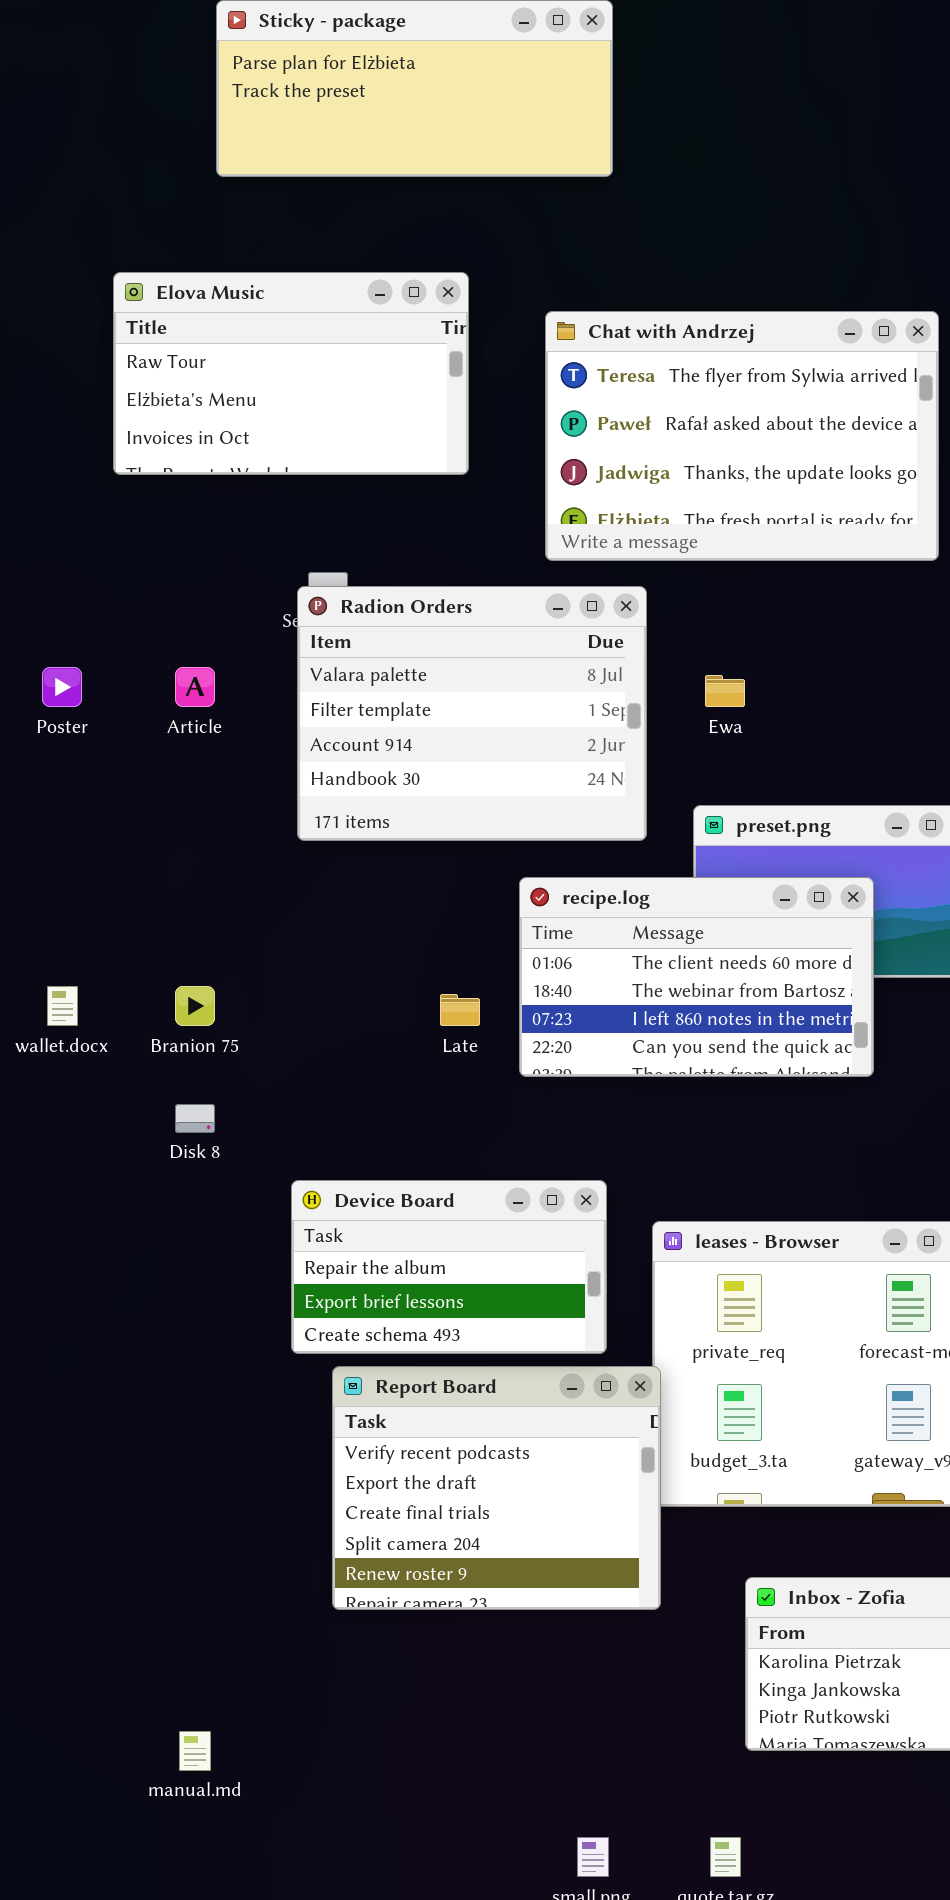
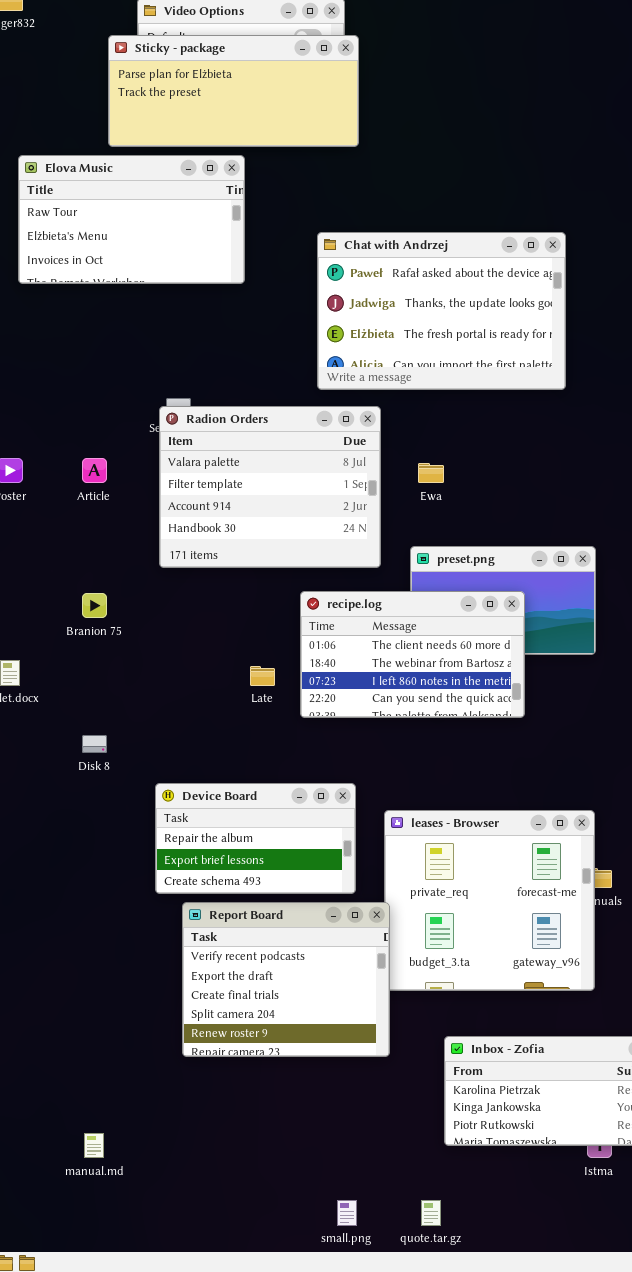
Elova Music: [113,272,469,475] -> [18,155,245,284], moved
Chat with Andrzej: [545,311,939,561] -> [317,232,566,390], scrolled down 1 row
Branion 75: [175,986,215,1026] -> [82,593,107,618], moved

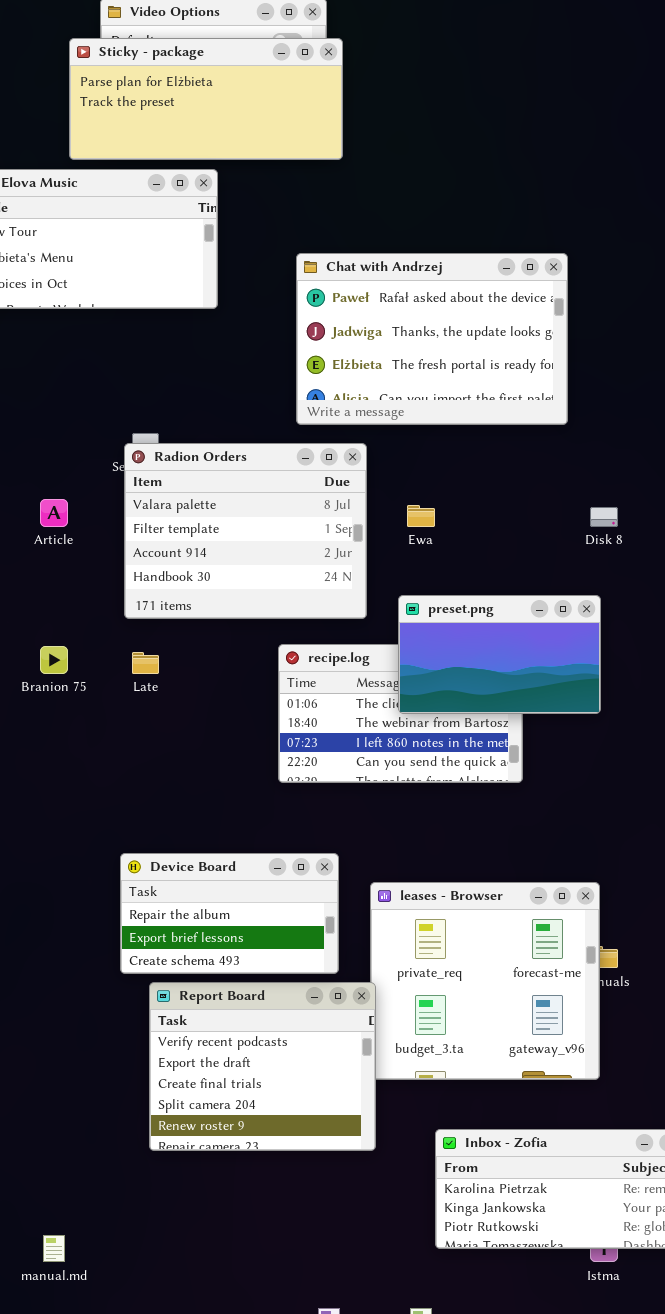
preset.png: [410,546,596,655] -> [398,595,601,714], raised
Late: [250,666,275,686] -> [132,652,159,674], moved
Disk 8: [82,735,107,753] -> [590,507,618,527], moved

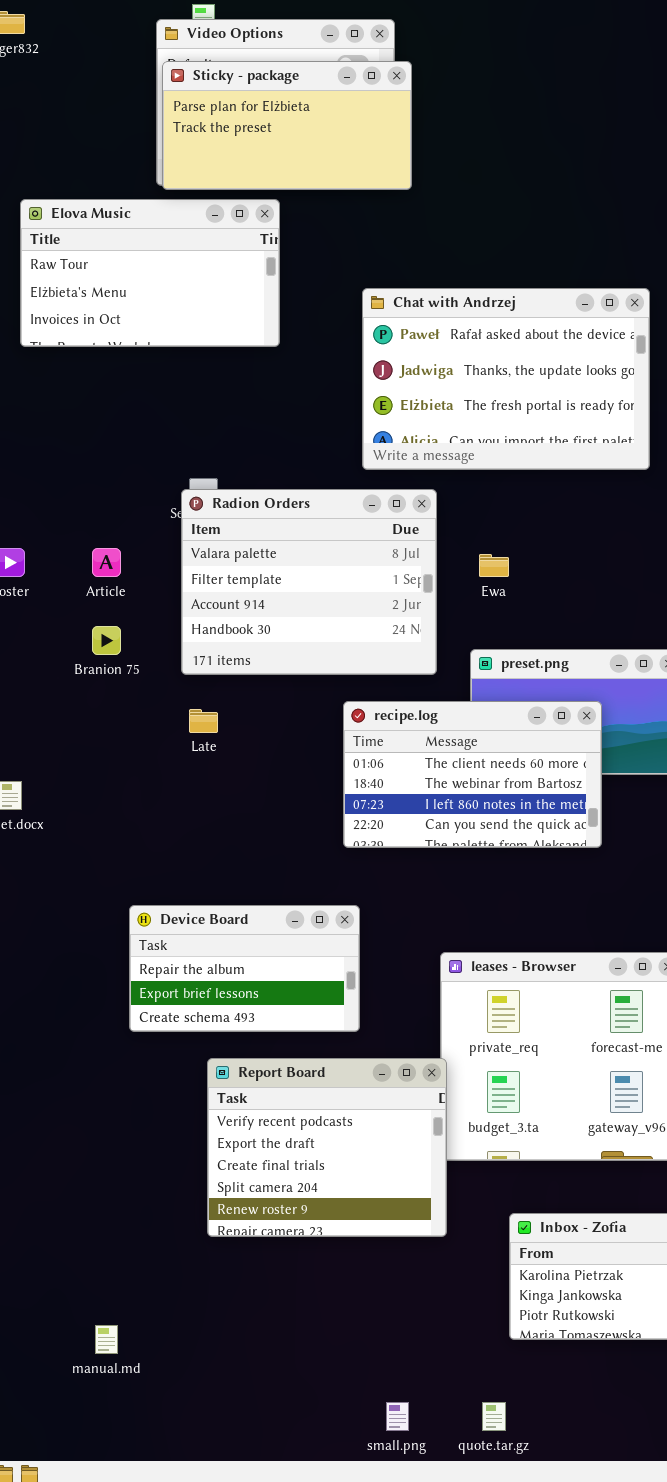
Sticky - package: [69,38,343,160] -> [162,61,412,190], resized
recipe.log: [278,644,523,783] -> [343,701,602,848], raised
Branion 75: [40,646,68,674] -> [92,626,121,655], moved
Device Board: [120,853,339,974] -> [129,905,360,1032], moved

